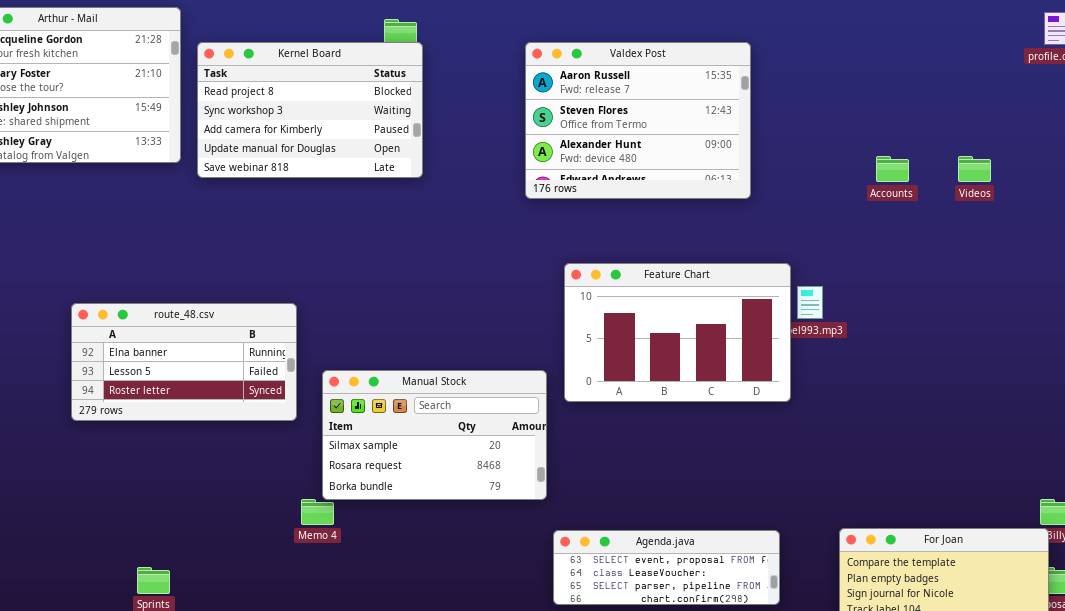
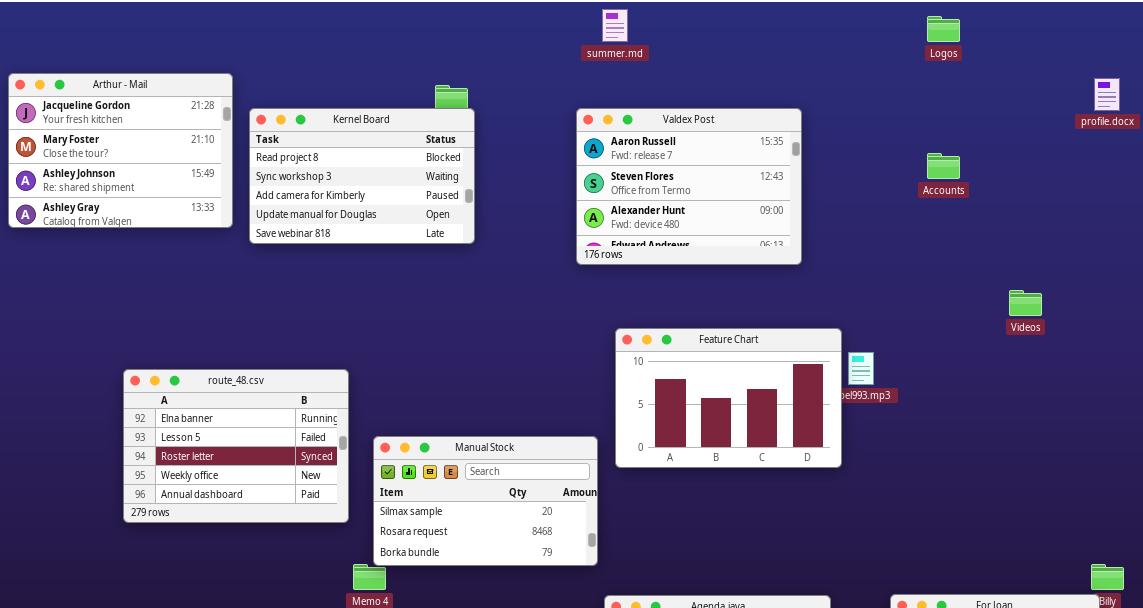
Accounts: [876,156,909,182] -> [927,153,960,179], moved
Videos: [958,156,991,182] -> [1009,290,1042,316], moved
route_48.csv: [71,303,297,421] -> [123,369,349,523], resized

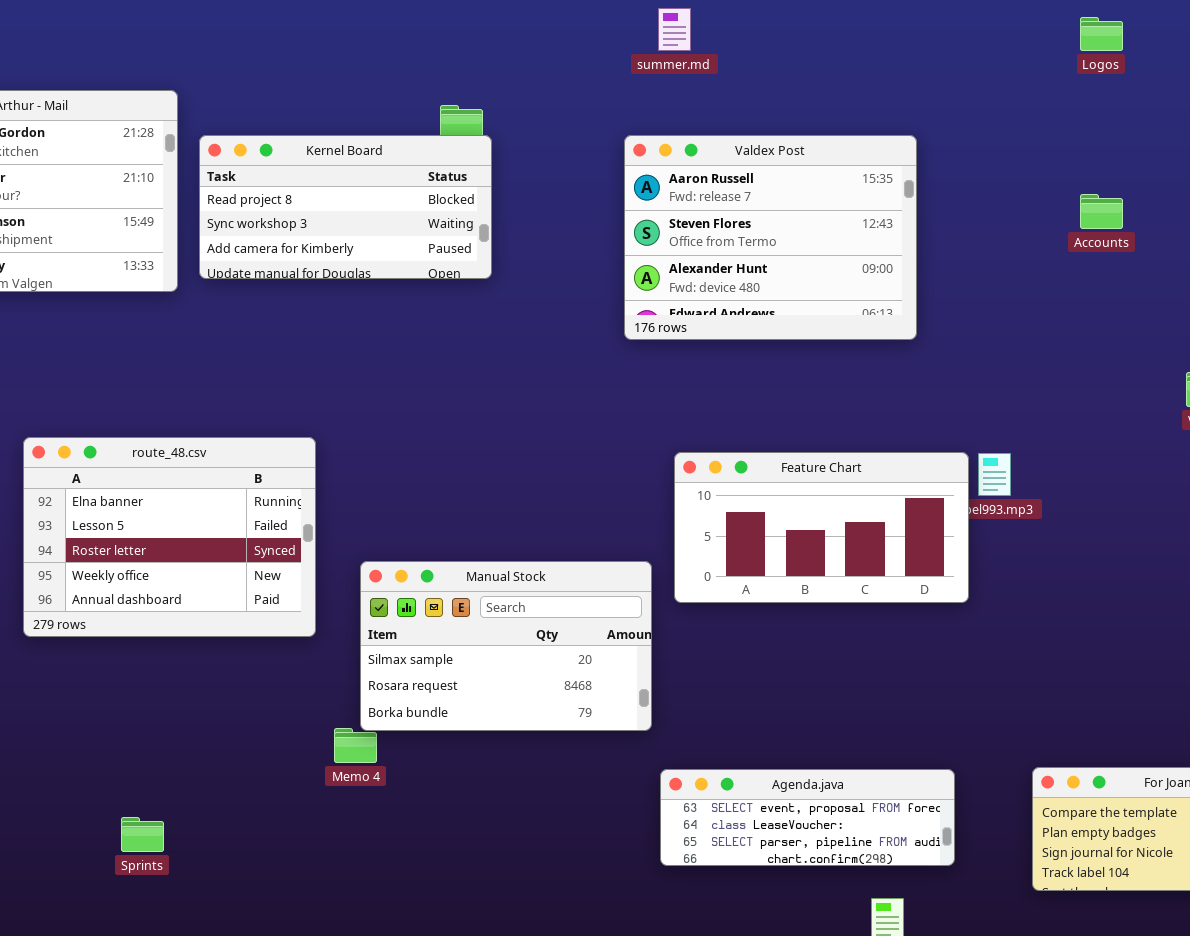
Kernel Board: [249,108,475,244] -> [199,135,492,279], resized
Feature Chart: [615,328,842,468] -> [674,452,969,603], resized
route_48.csv: [123,369,349,523] -> [23,437,316,637], moved

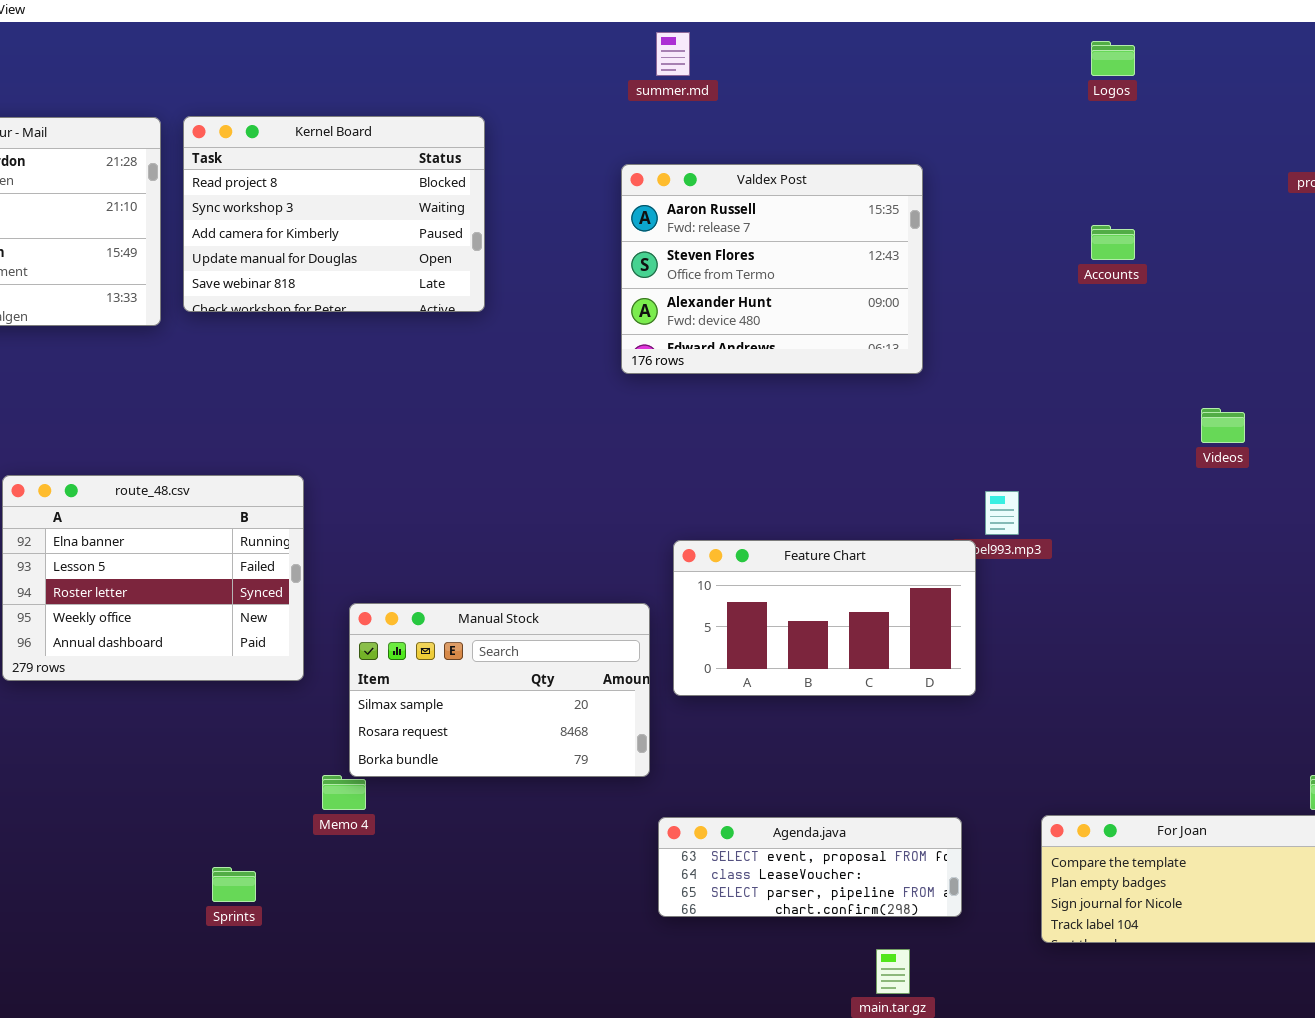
Kernel Board: [199,135,492,279] -> [183,116,485,312], resized
Feature Chart: [674,452,969,603] -> [673,540,976,696], moved
Sprints: [121,817,164,852] -> [212,867,256,902], moved

